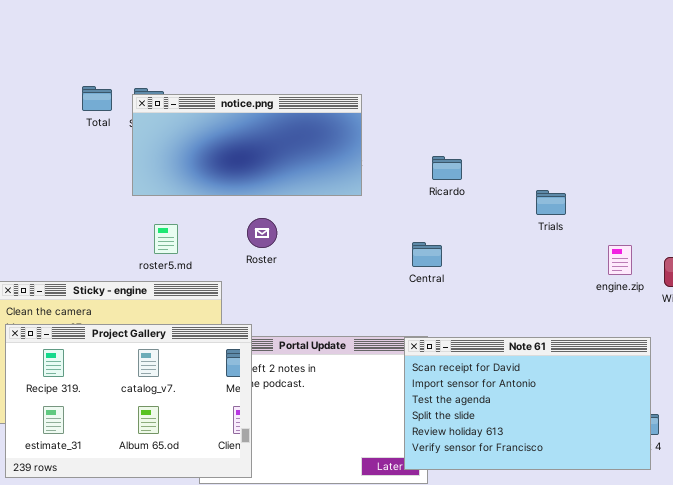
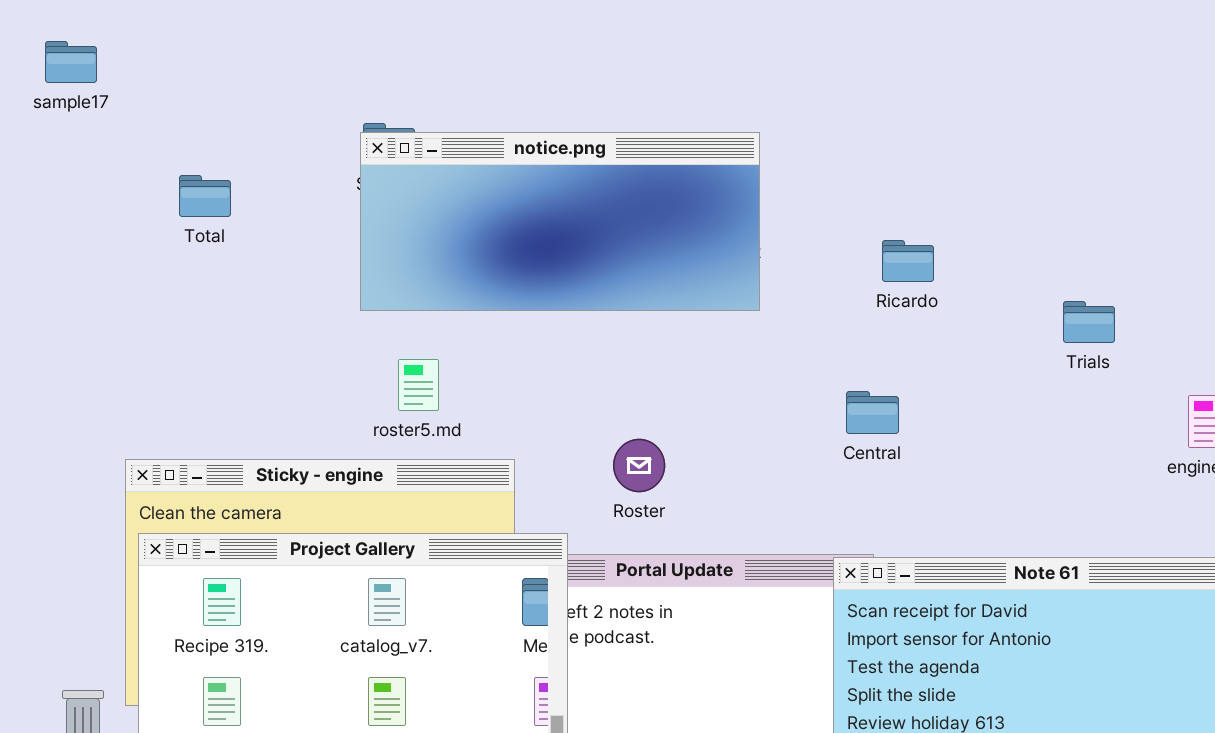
Total: [82,86,112,111] -> [179,175,231,217], moved
Roster: [247,218,277,248] -> [613,439,665,492], moved

